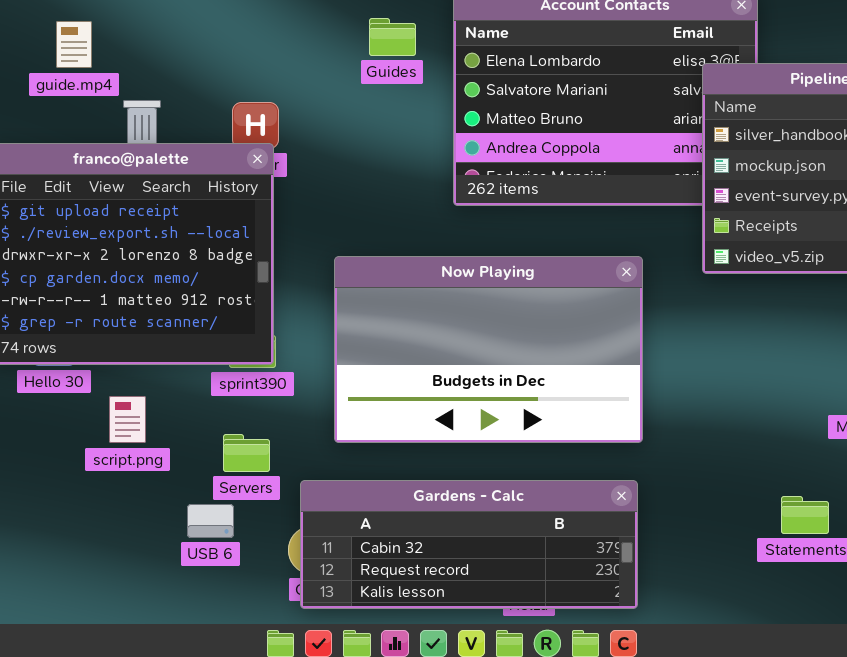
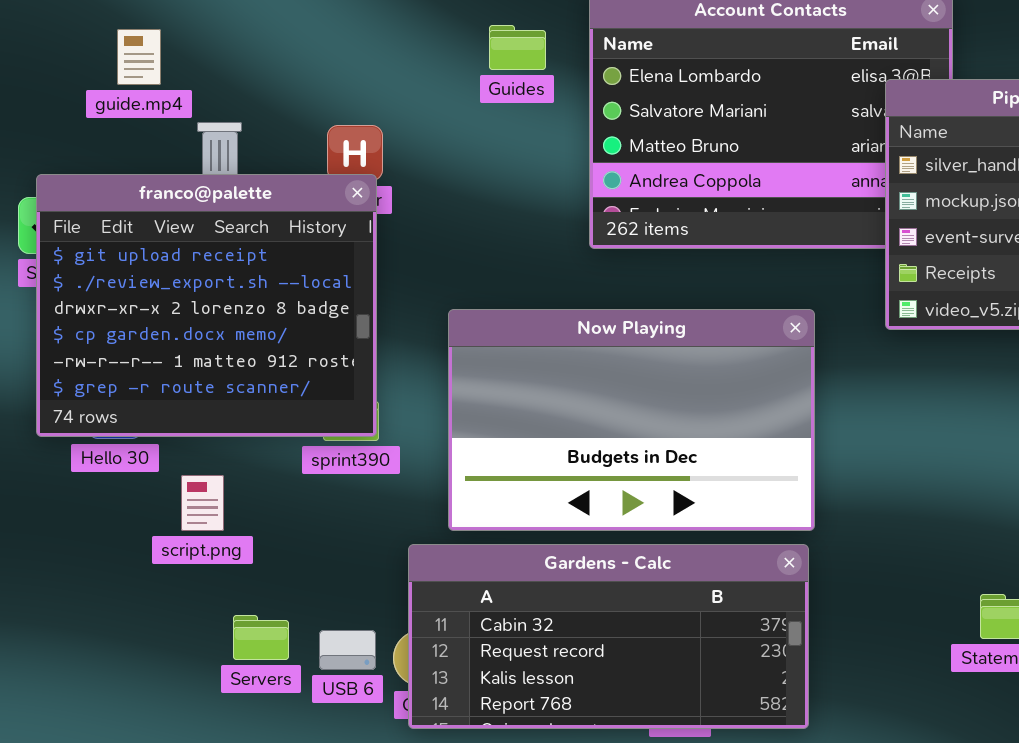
Servers: [223,434,270,472] -> [233,615,289,660], moved
Gardens - Calc: [300,480,638,609] -> [408,544,809,729], resized
USB 6: [187,504,234,538] -> [319,630,376,670], moved

